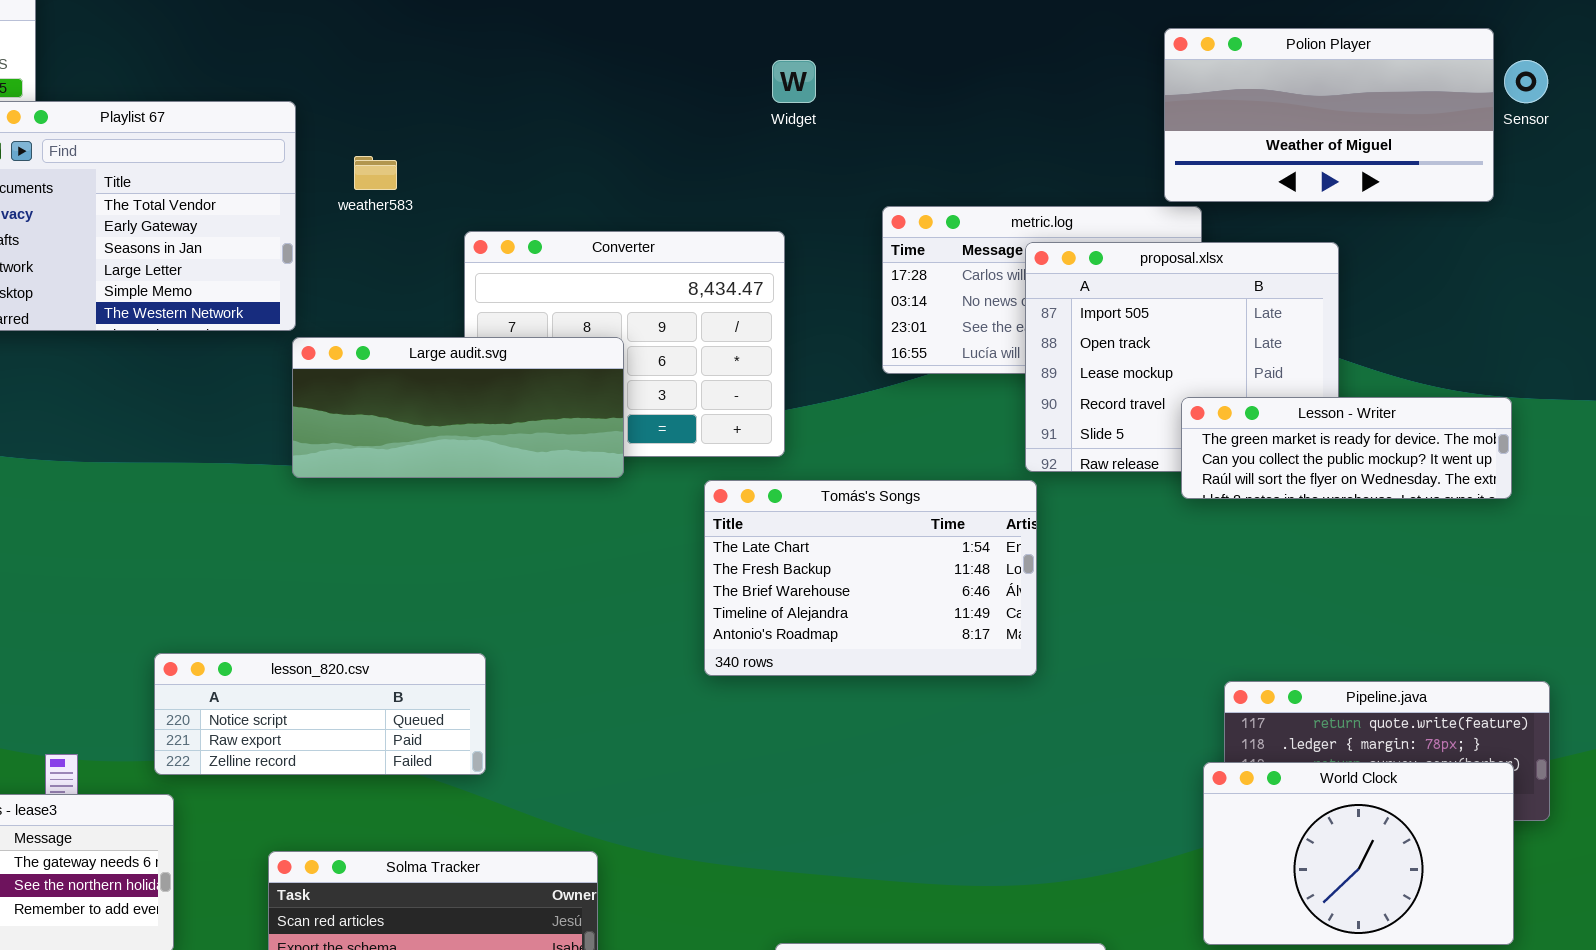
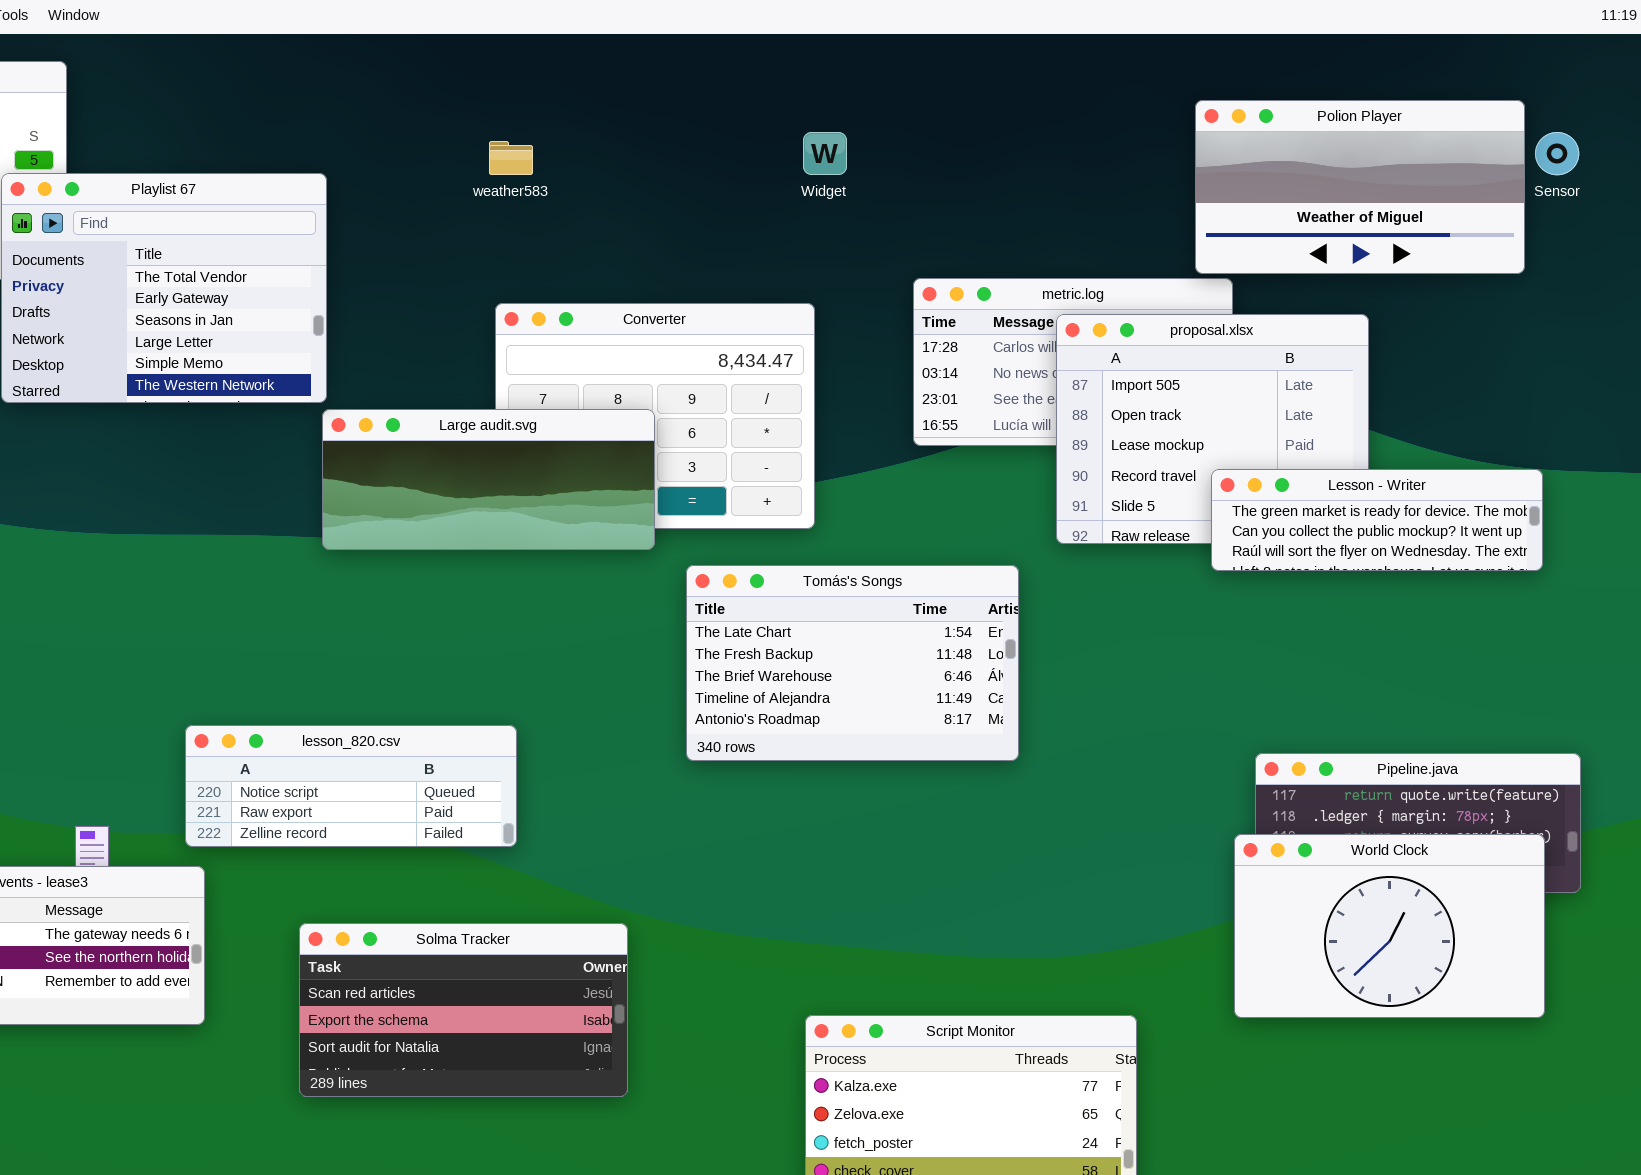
weather583: [354,156,397,190] -> [489,141,533,175], moved
Tomás's Songs: [704,480,1037,676] -> [686,565,1019,761], moved

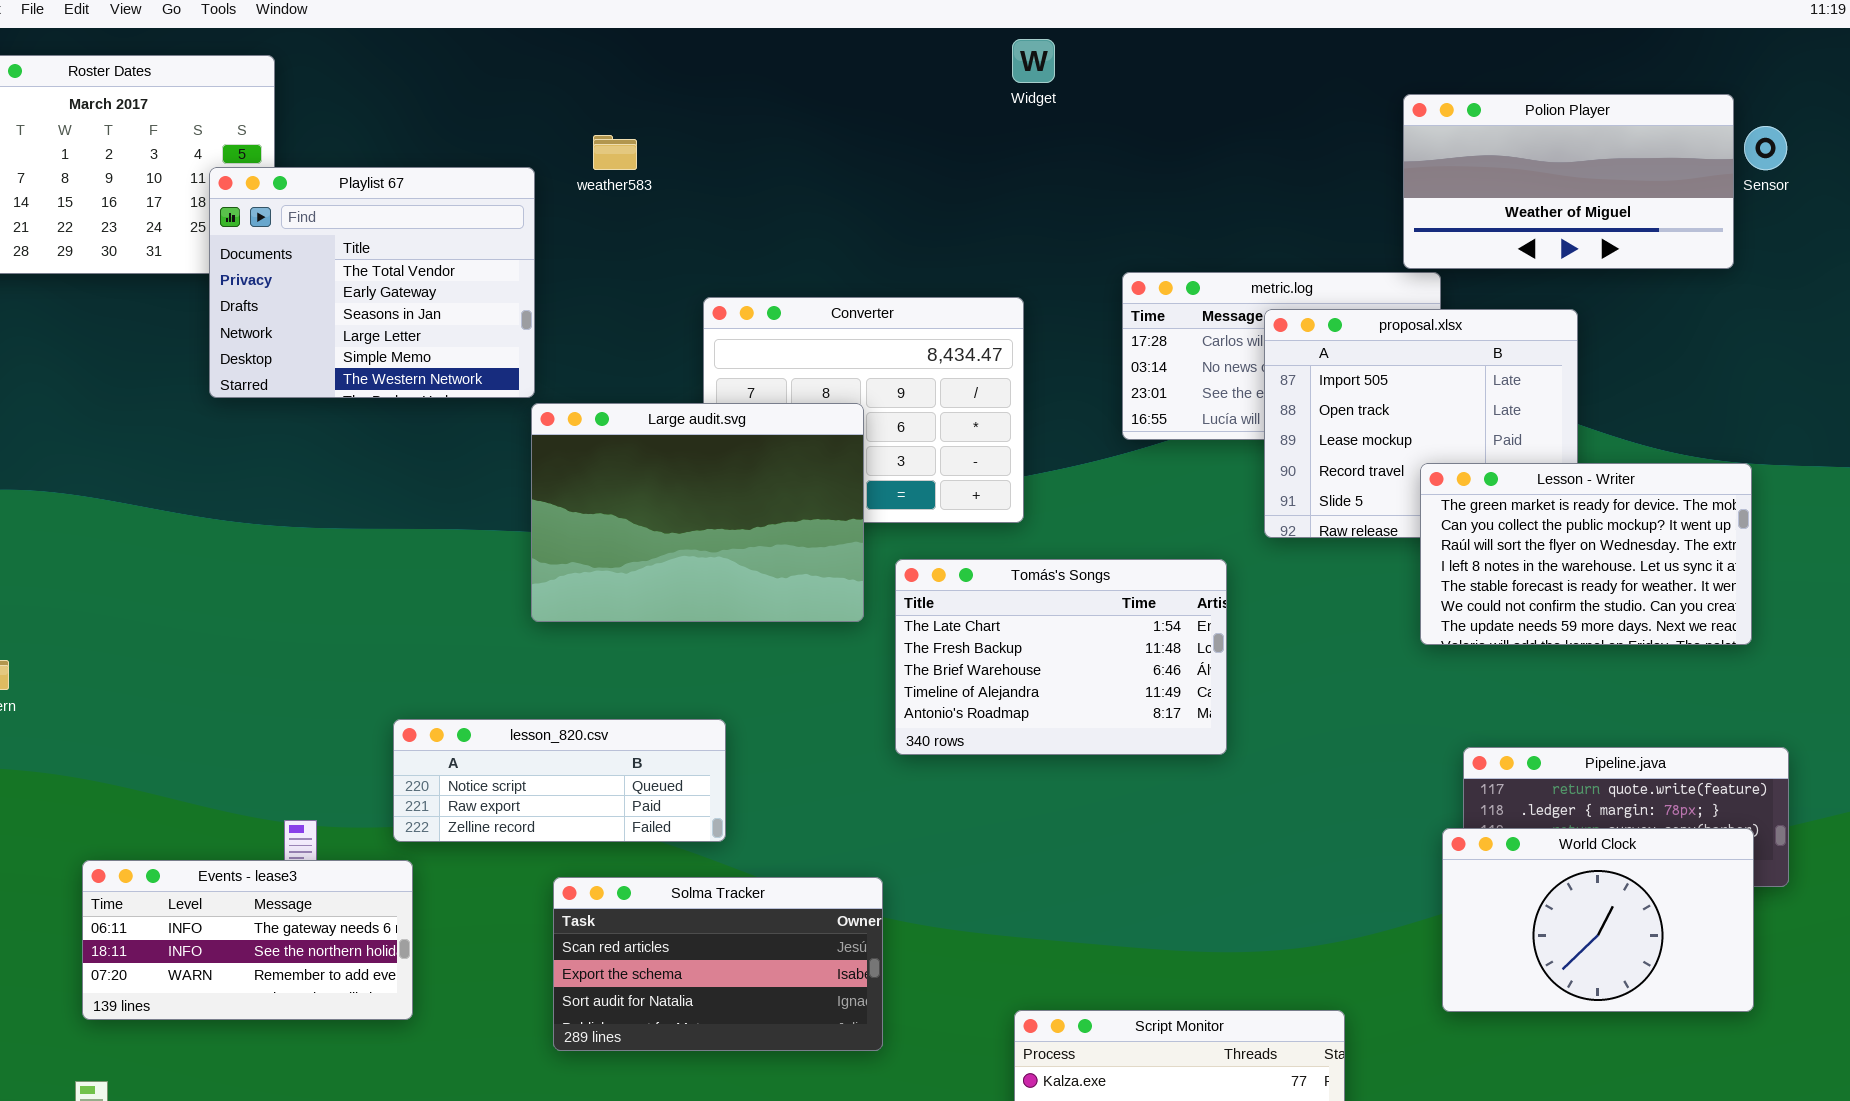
Widget: [803,132,847,175] -> [1012,39,1055,83], moved
weather583: [489,141,533,175] -> [593,135,637,170], moved
Large audit.svg: [322,409,655,550] -> [531,403,864,622], resized
Lesson - Writer: [1211,469,1543,571] -> [1420,463,1752,645], resized
Solma Tracker: [299,923,628,1097] -> [553,877,883,1051], moved

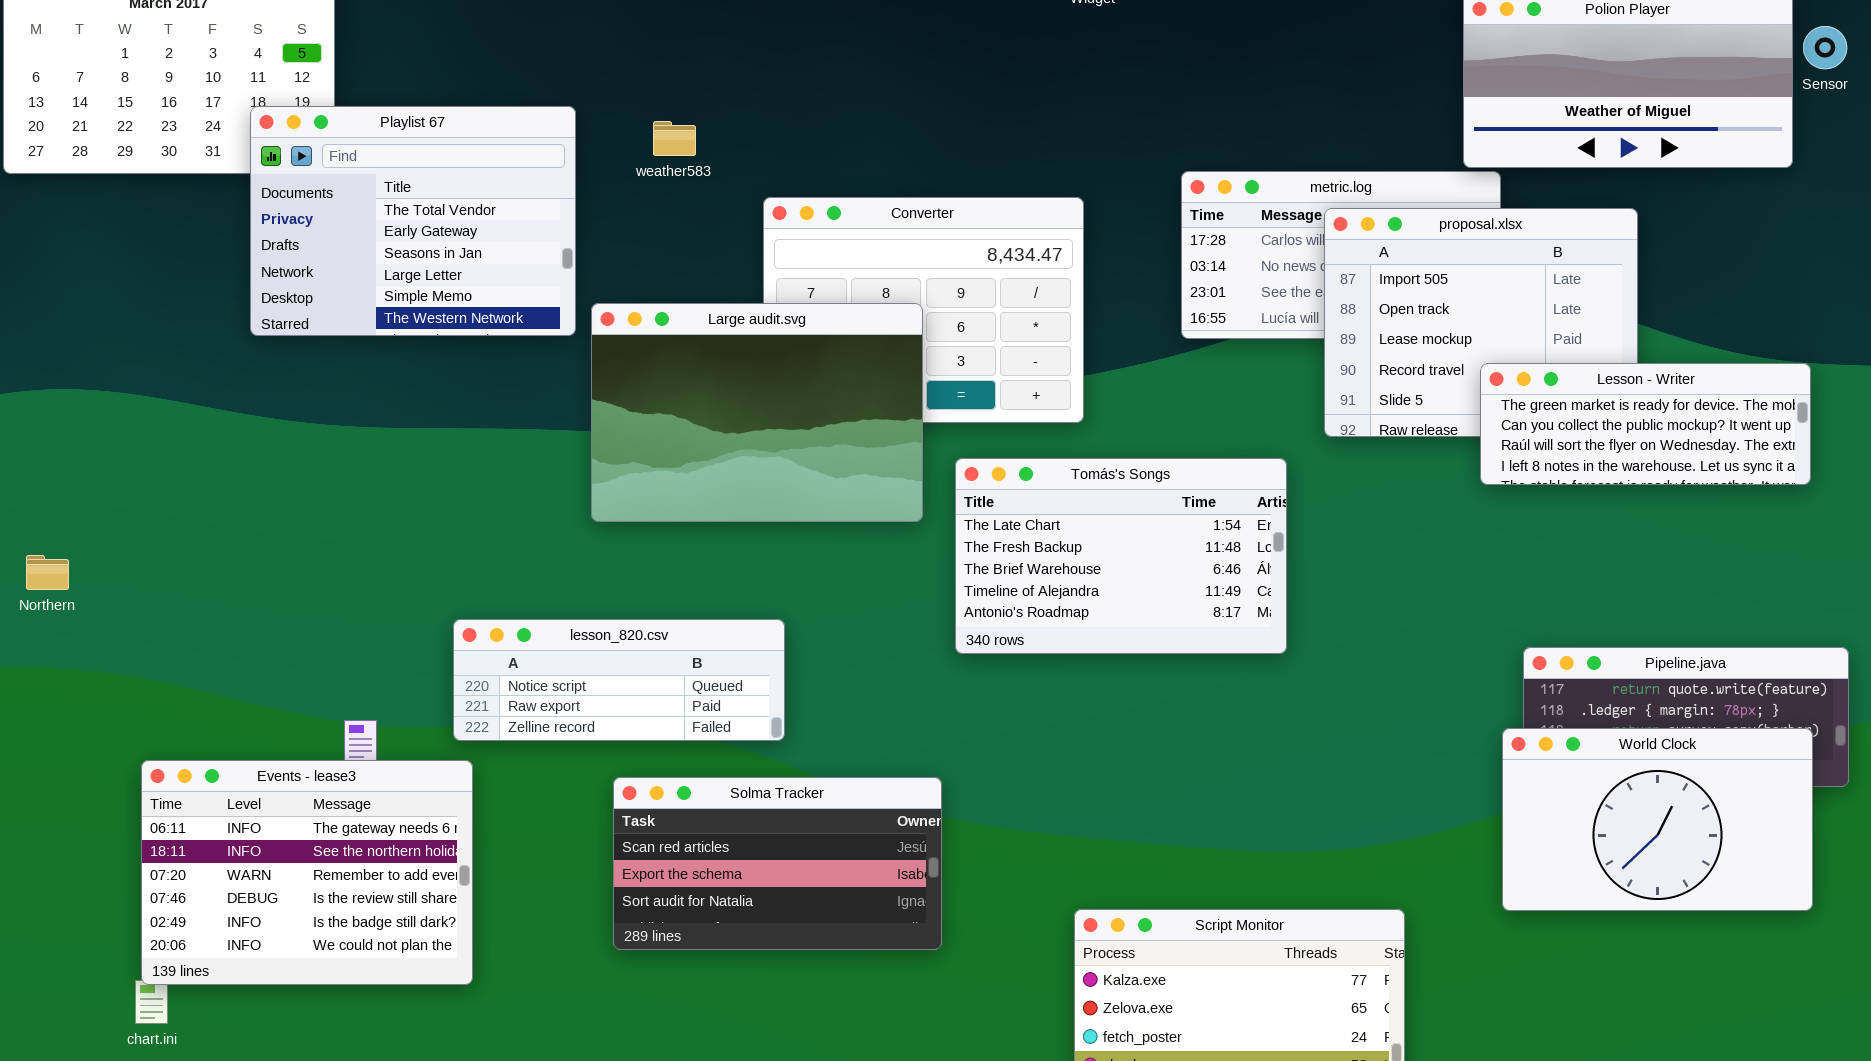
weather583: [593,135,637,170] -> [653,121,696,156], moved
Playlist 67: [209,167,535,398] -> [250,106,576,336], moved
Lesson - Writer: [1420,463,1752,645] -> [1480,363,1811,485], resized
Events - lease3: [82,860,413,1020] -> [141,760,473,985], resized

